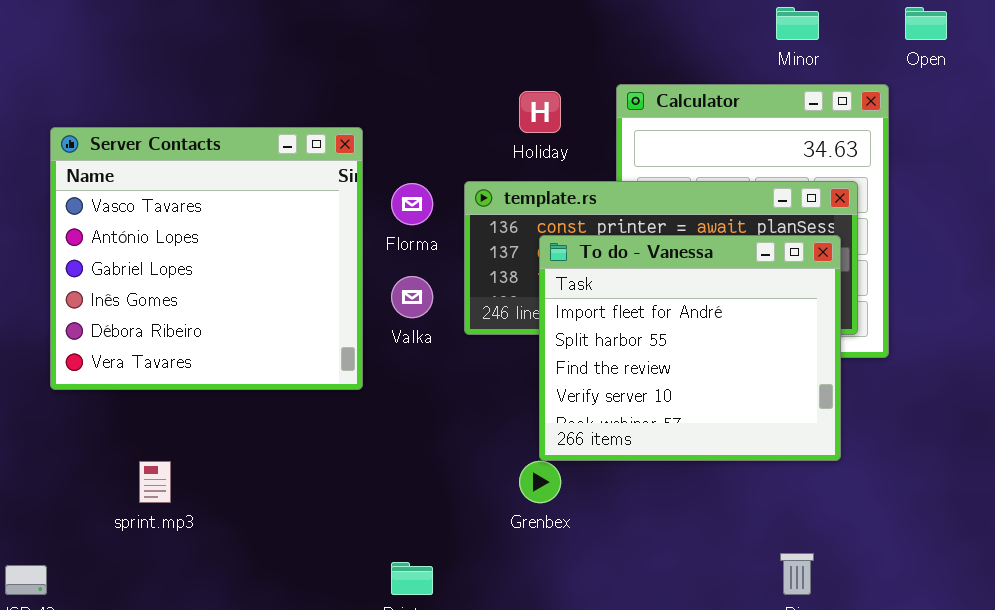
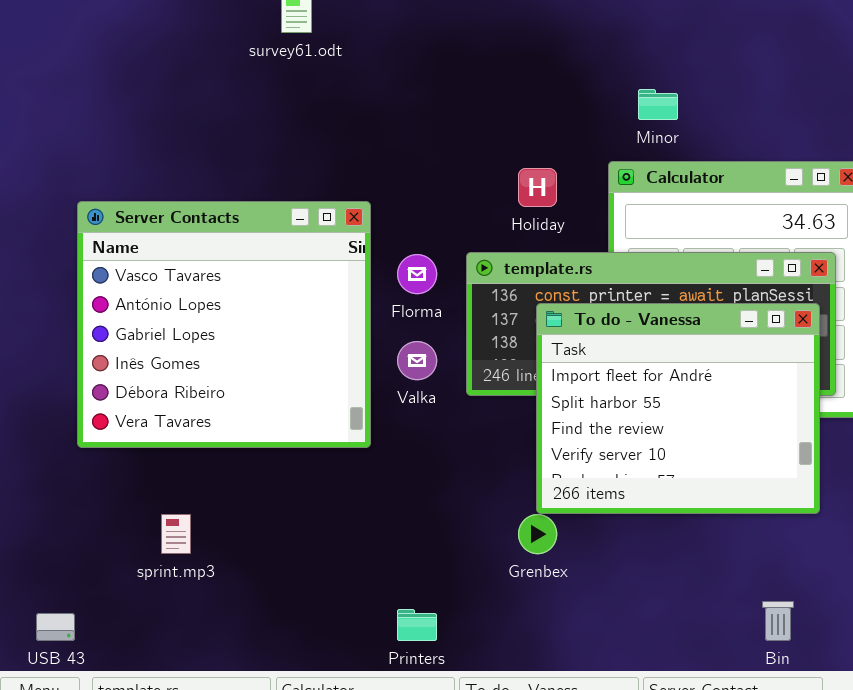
Minor: [776,7,819,40] -> [638,89,678,120], moved

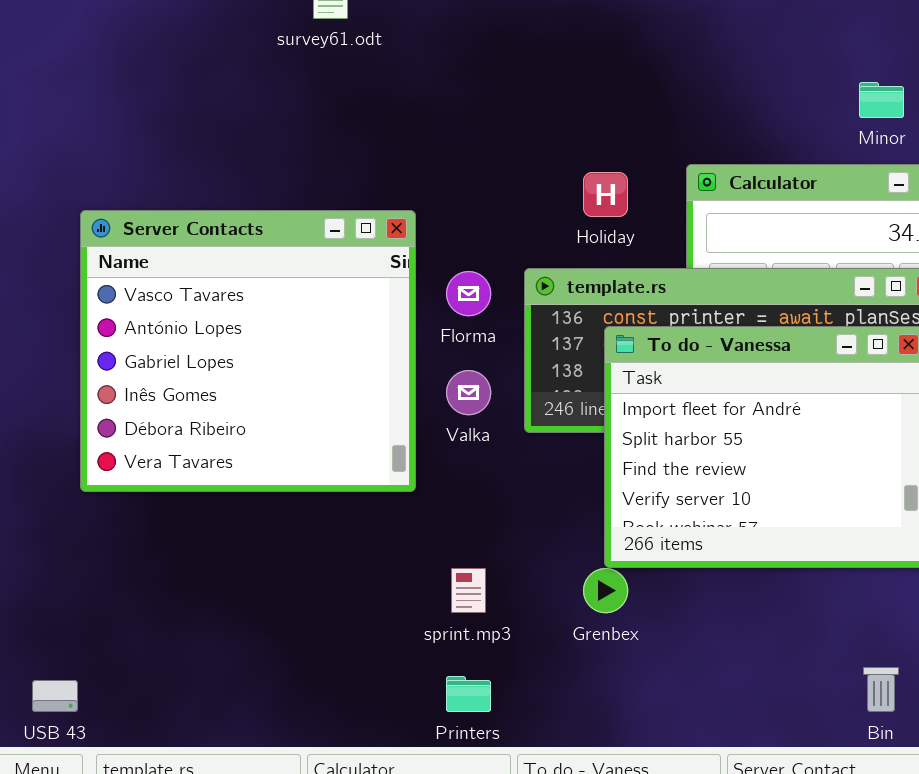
Minor: [638,89,678,120] -> [859,82,904,118], moved
sprint.mp3: [161,514,191,554] -> [451,568,486,613], moved

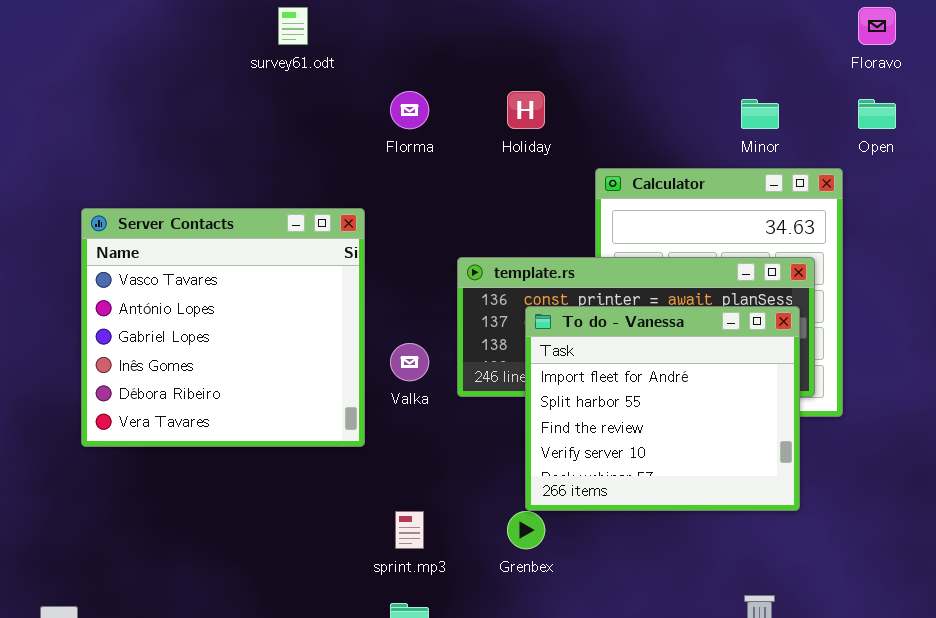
Holiday: [583,172,628,217] -> [507,91,545,129], moved
Florma: [446,271,491,316] -> [390,91,429,129], moved

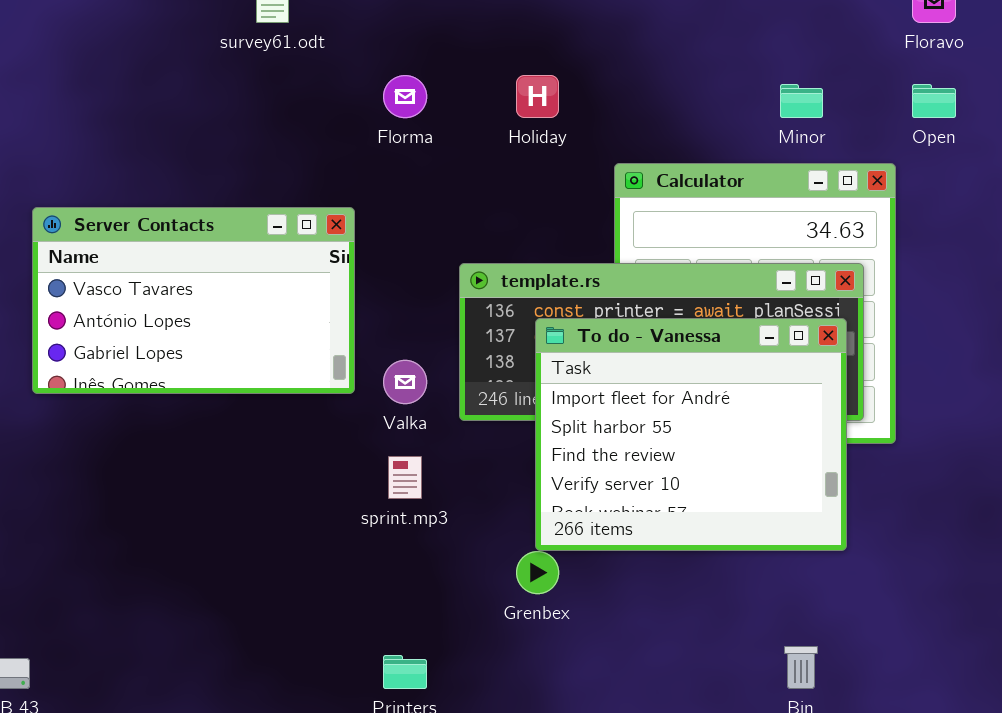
Server Contacts: [81,208,365,447] -> [32,207,355,394], resized
sprint.mp3: [395,511,424,549] -> [388,456,422,499], moved

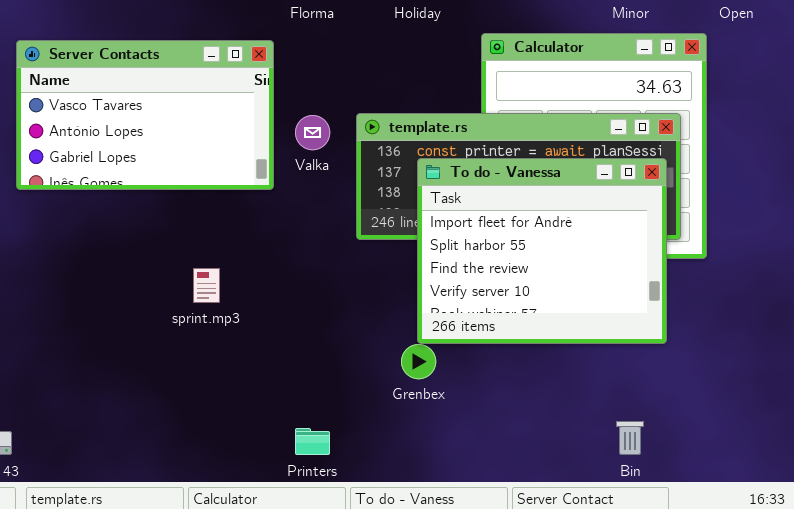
Server Contacts: [32,207,355,394] -> [16,40,274,190], moved
Valka: [383,360,427,404] -> [295,115,330,150], moved
sprint.mp3: [388,456,422,499] -> [193,268,220,303], moved

